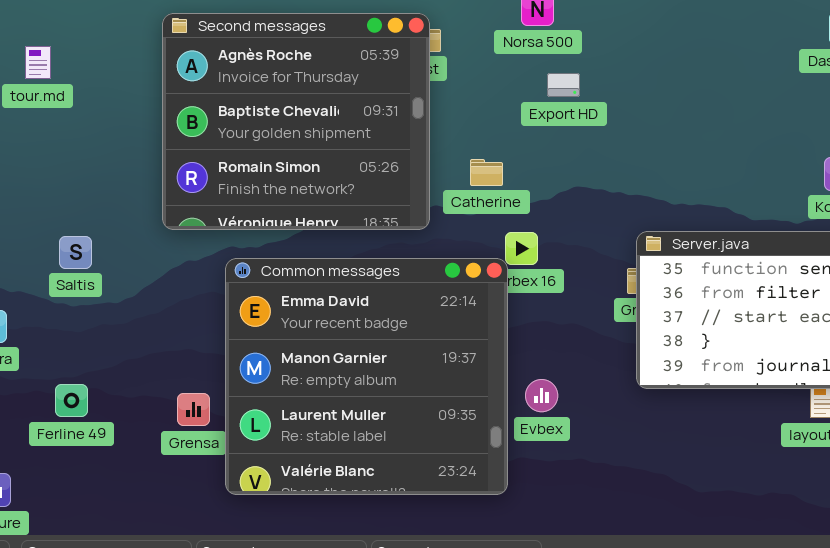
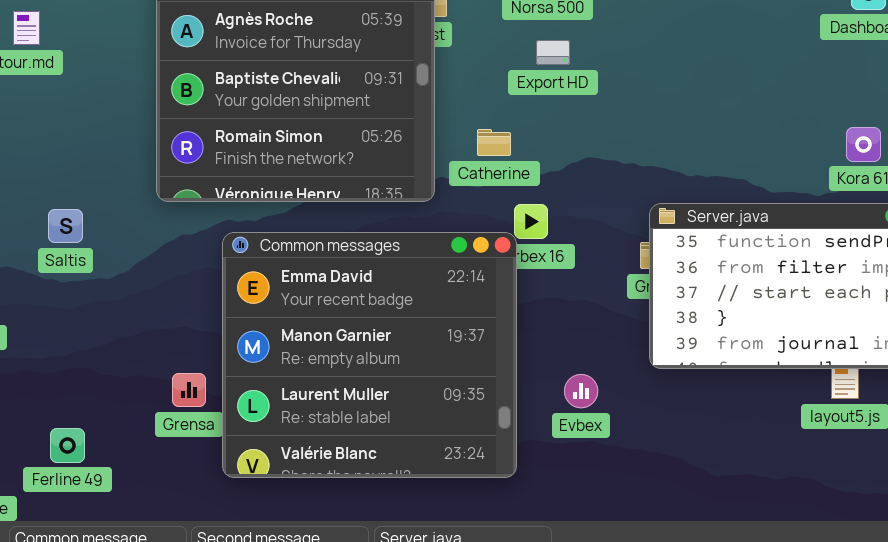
Export HD: [547,73,580,97] -> [536,40,570,65], moved
Evbex: [525,379,558,412] -> [564,374,598,408], moved
Ferline 49: [55,384,88,417] -> [50,428,85,463], moved

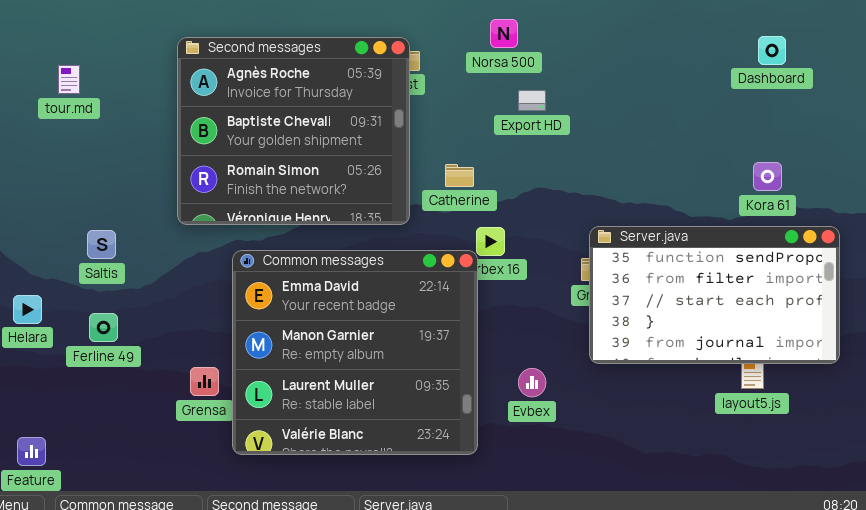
Export HD: [536,40,570,65] -> [518,90,546,111], moved
Ferline 49: [50,428,85,463] -> [89,313,118,342], moved

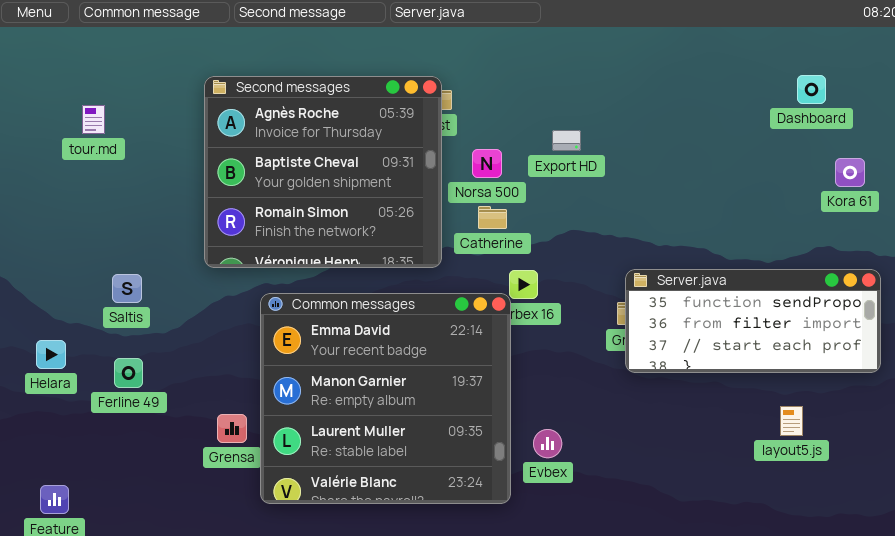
Norsa 500: [490,19,518,48] -> [472,149,502,178], moved
Kora 61: [753,162,782,191] -> [835,158,865,187], moved
Server.java: [589,226,840,364] -> [625,269,881,373], resized
Evbex: [518,368,546,397] -> [533,429,562,458], moved

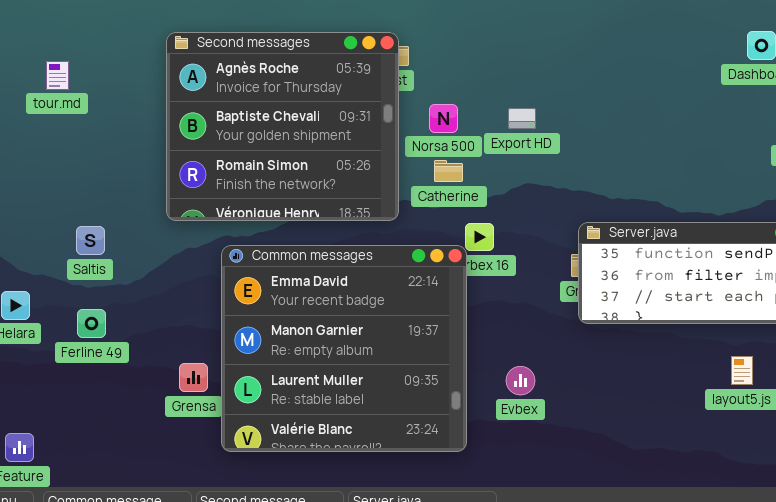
Export HD: [552,130,581,151] -> [508,108,536,129], moved
Evbex: [533,429,562,458] -> [506,366,535,395], moved

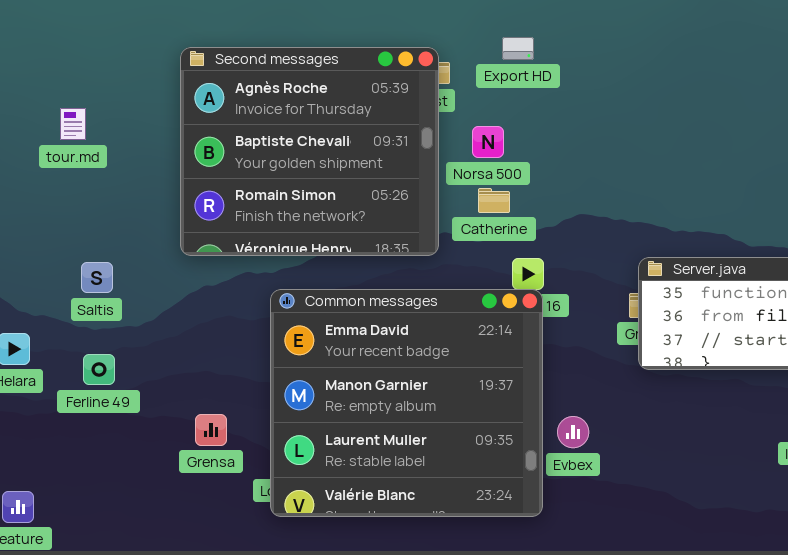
tour.md: [46,61,69,90] -> [60,108,86,140], moved
Export HD: [508,108,536,129] -> [502,37,534,60], moved
Common messages: [221,245,467,452] -> [270,289,543,517], moved

